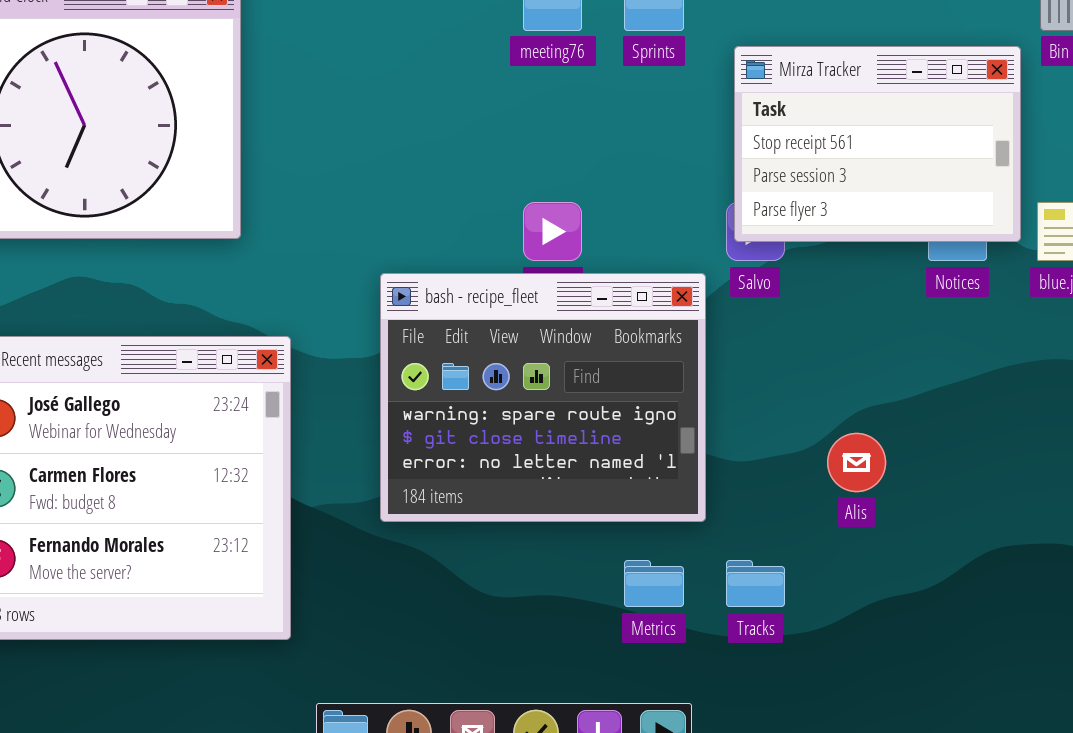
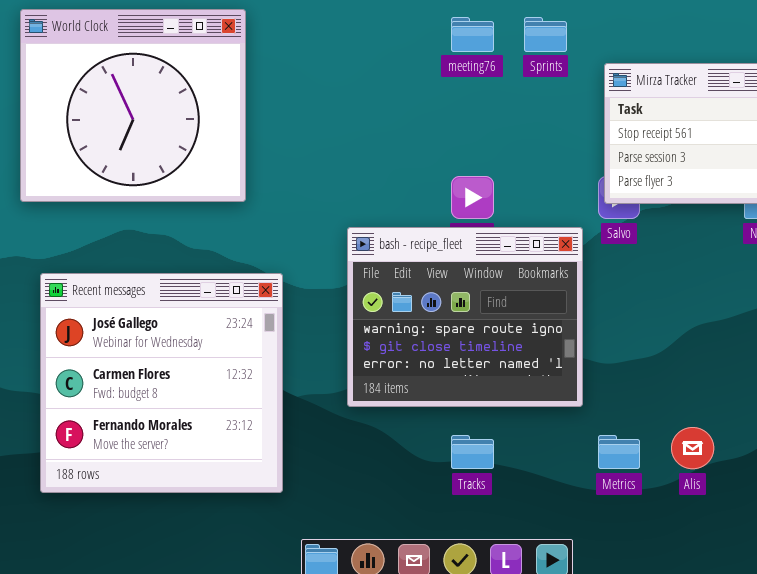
Alis: [827,433,886,492] -> [671,427,714,469], moved
Metrics: [624,560,684,607] -> [598,435,640,469], moved
Tracks: [726,560,785,607] -> [451,435,494,469], moved

